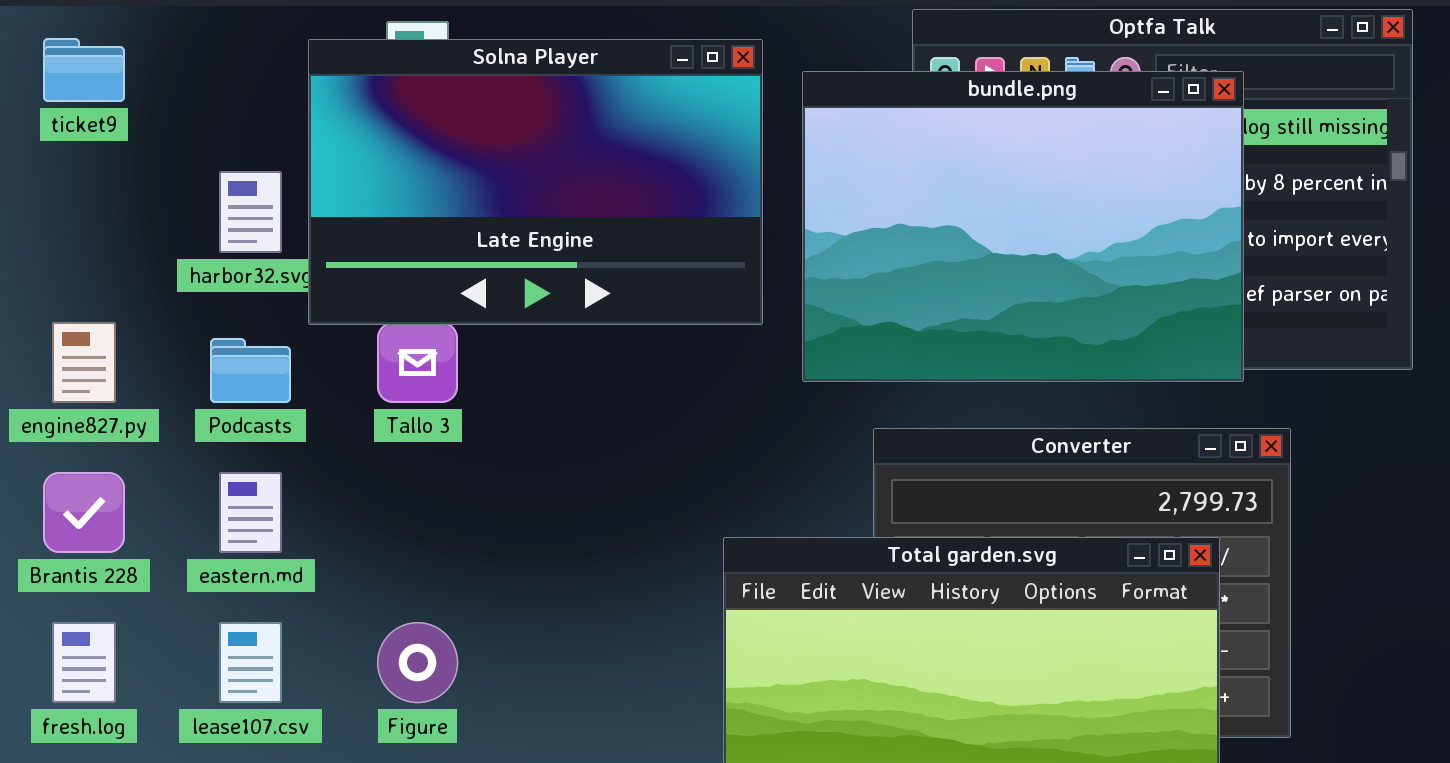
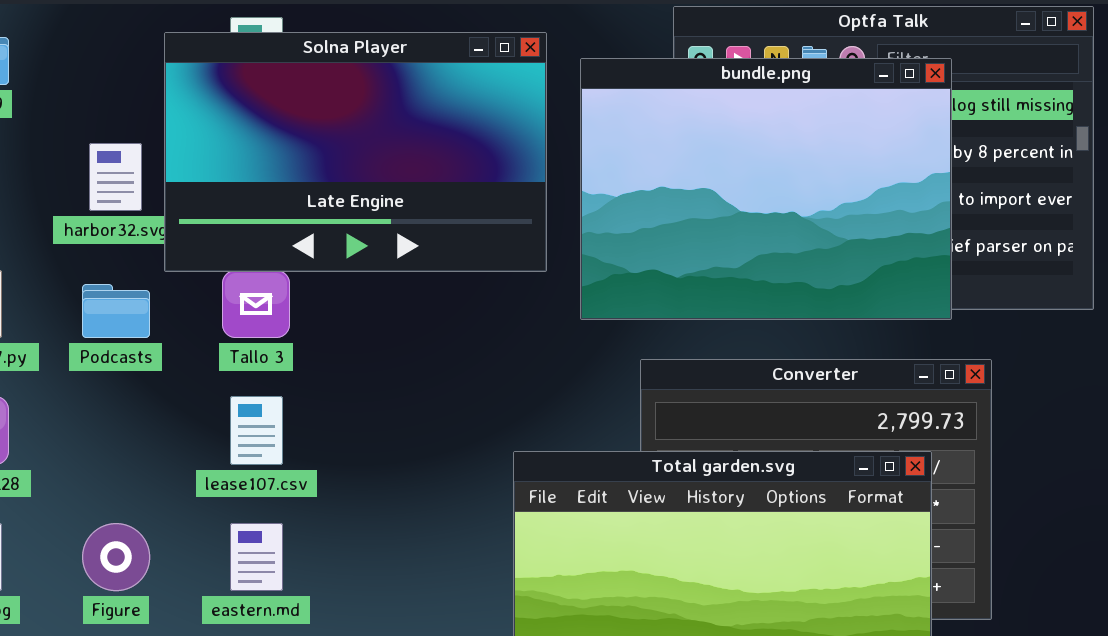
eastern.md: [219,472,282,553] -> [230,523,283,591], moved
lease107.csv: [219,622,282,703] -> [230,396,283,465], moved
Figure: [377,622,458,703] -> [82,523,150,591], moved

